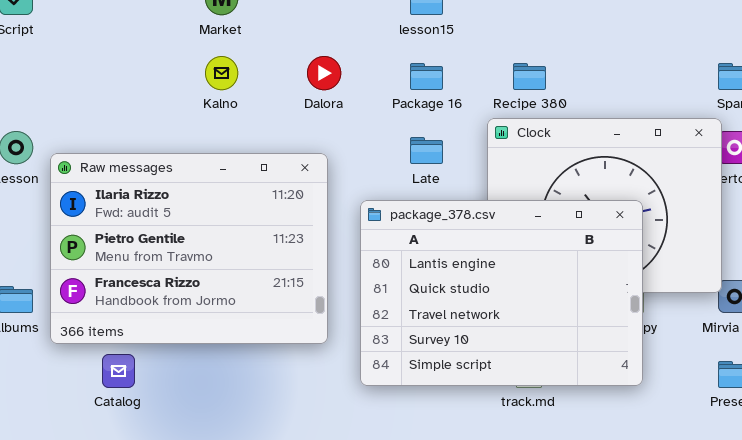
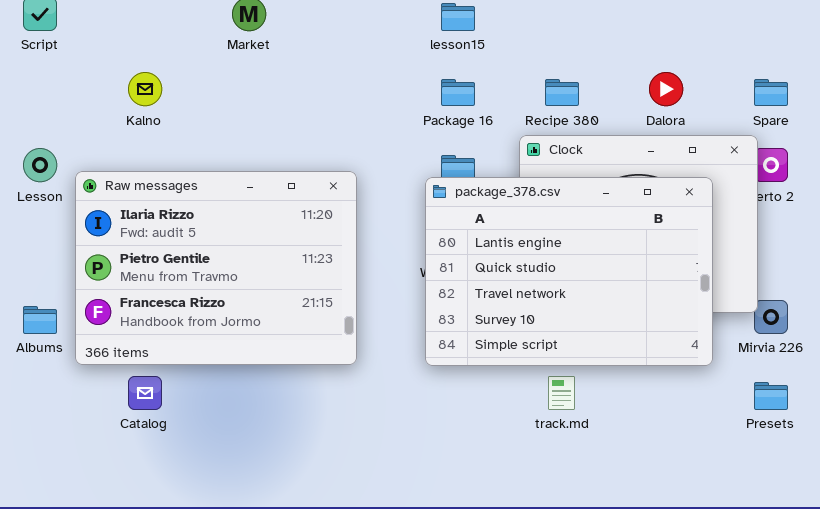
Kalno: [205,56,238,90] -> [128,72,162,106], moved
Dalora: [307,56,341,90] -> [649,72,683,106], moved
package_378.csv: [360,200,643,386] -> [425,177,713,366], moved

